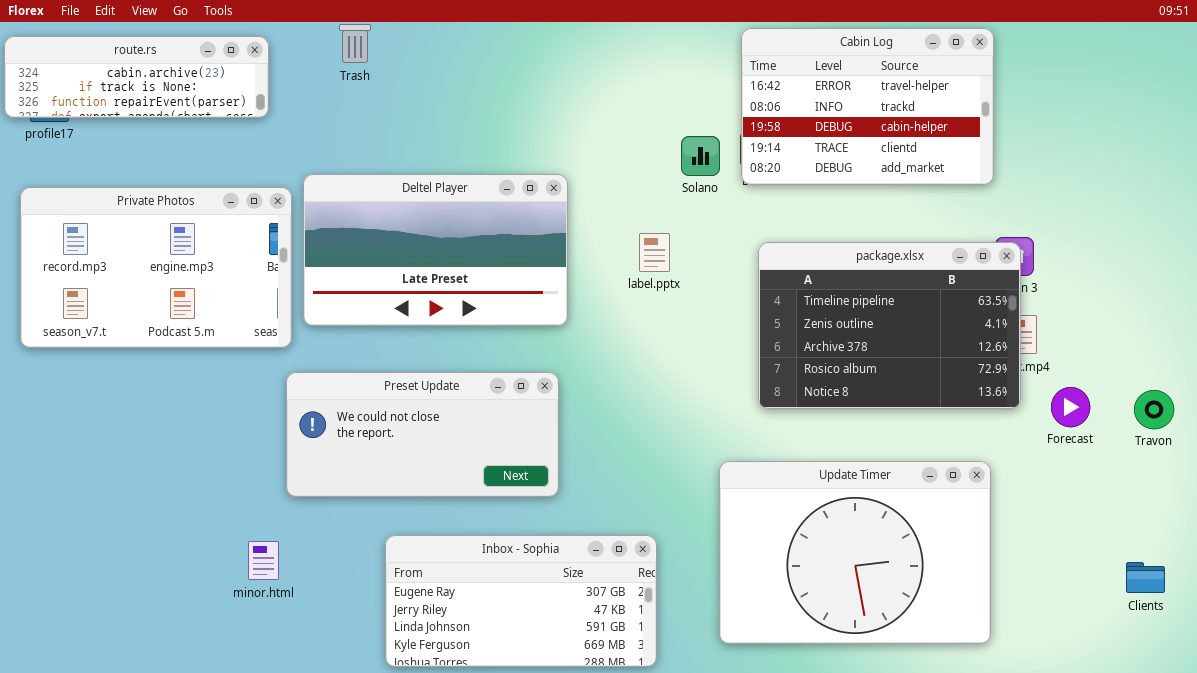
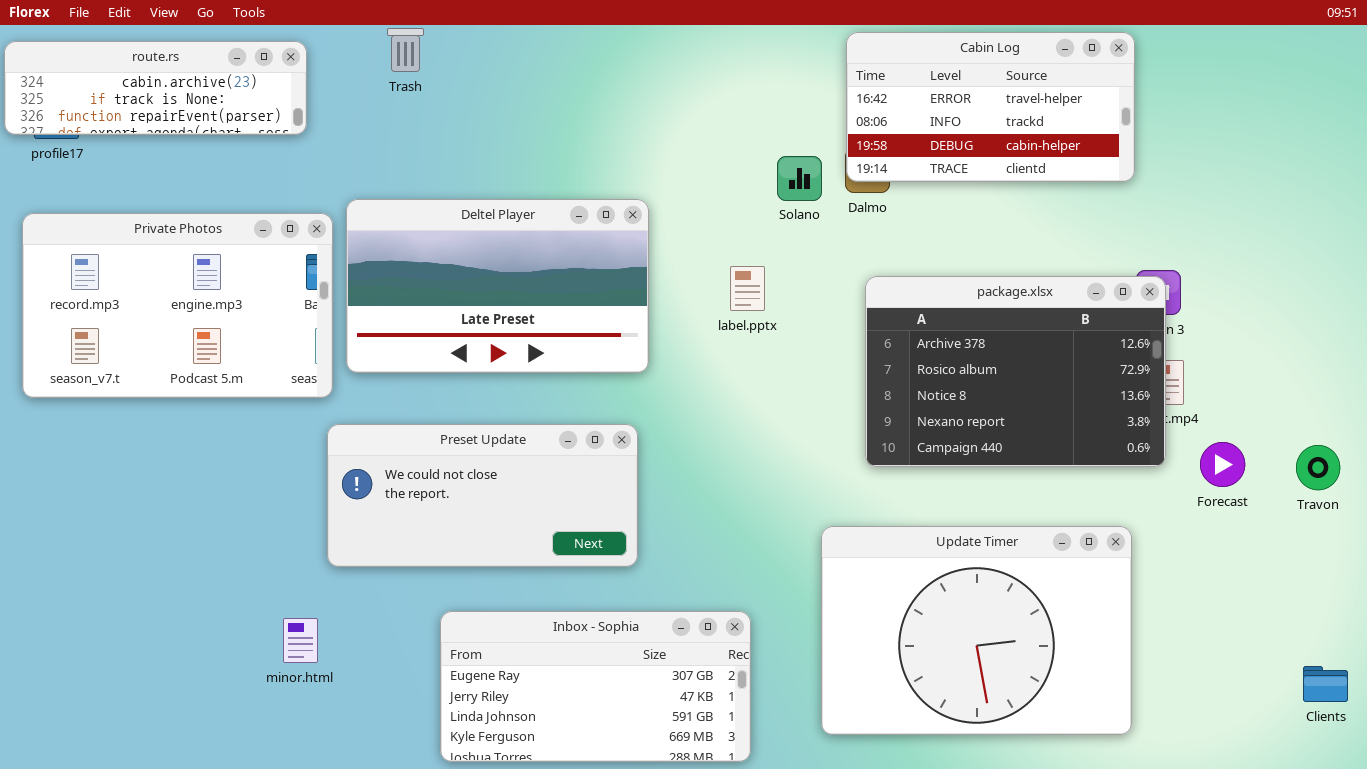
Cabin Log: [741,28,994,185] -> [846,32,1135,182], resized
package.xlsx: [758,242,1021,409] -> [865,276,1166,467], scrolled down 2 rows
Clients: [1126,562,1165,593] -> [1303,666,1348,702], moved

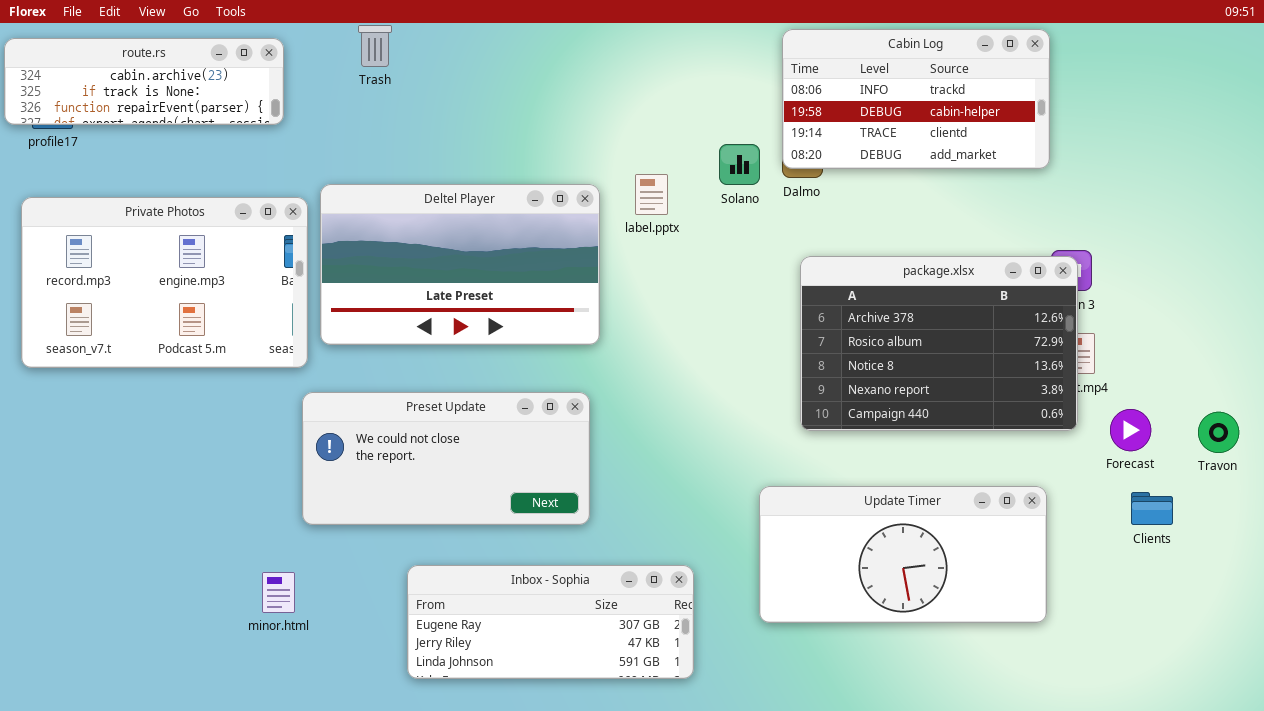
Cabin Log: [846,32,1135,182] -> [782,29,1050,169], scrolled down 1 row
label.pptx: [730,266,765,311] -> [635,174,668,215], moved
Update Timer: [821,526,1132,735] -> [759,486,1047,623], resized
Inbox - Sophia: [440,611,751,762] -> [407,565,694,679], resized
Clients: [1303,666,1348,702] -> [1131,492,1173,525], moved

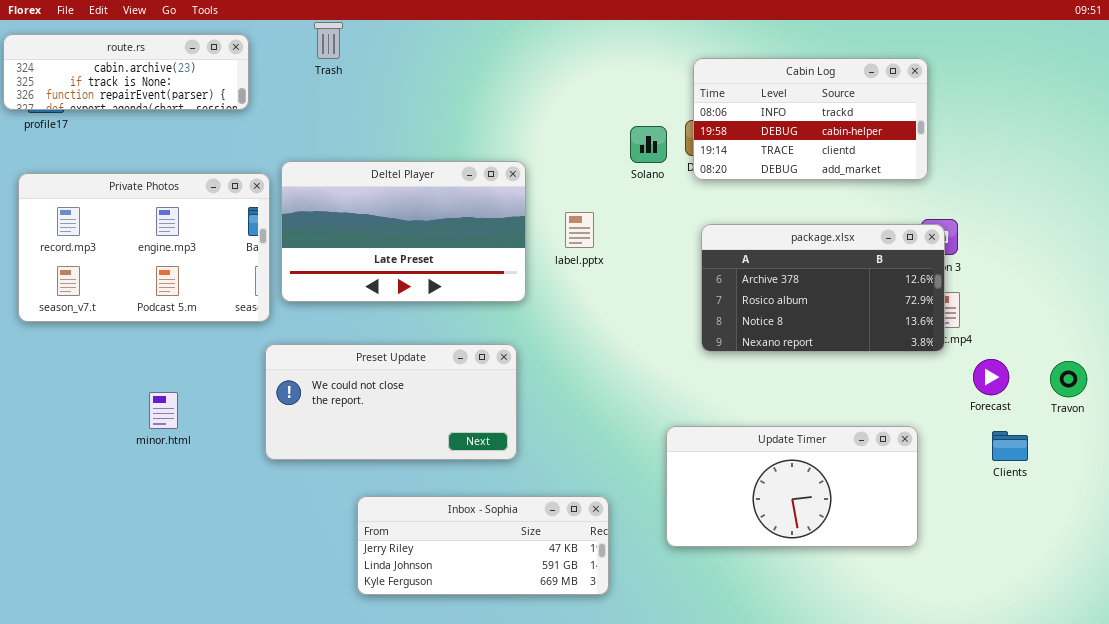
Cabin Log: [782,29,1050,169] -> [693,58,928,180], moved
label.pptx: [635,174,668,215] -> [565,212,594,248], moved
package.xlsx: [800,256,1078,431] -> [701,224,945,352], resized
Inbox - Sophia: [407,565,694,679] -> [357,496,609,595], scrolled down 1 row
minor.html: [262,572,295,613] -> [149,392,178,429], moved

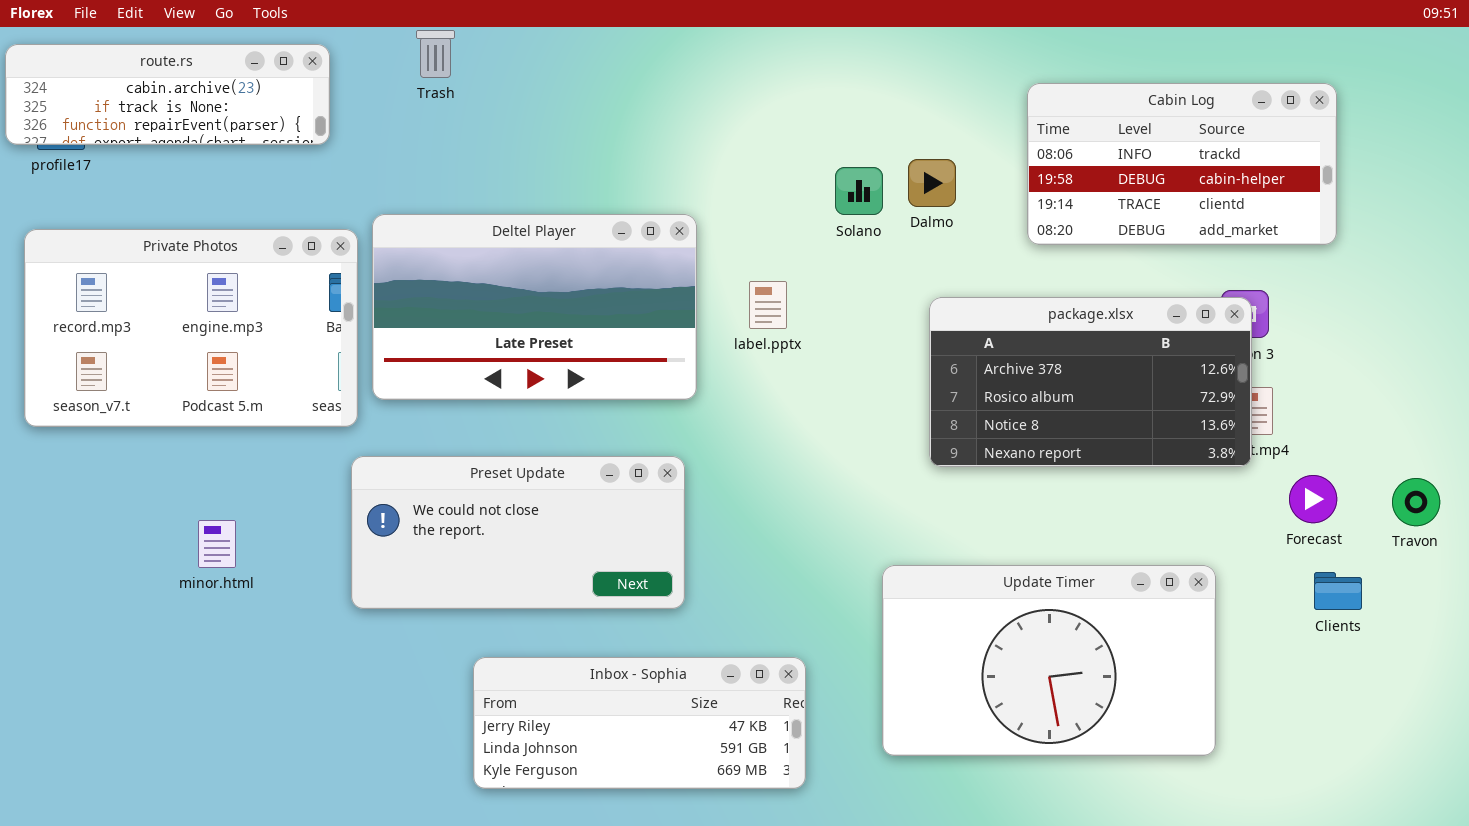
Cabin Log: [693,58,928,180] -> [1027,83,1337,245], moved
Update Timer: [666,426,918,547] -> [882,565,1216,756], resized

